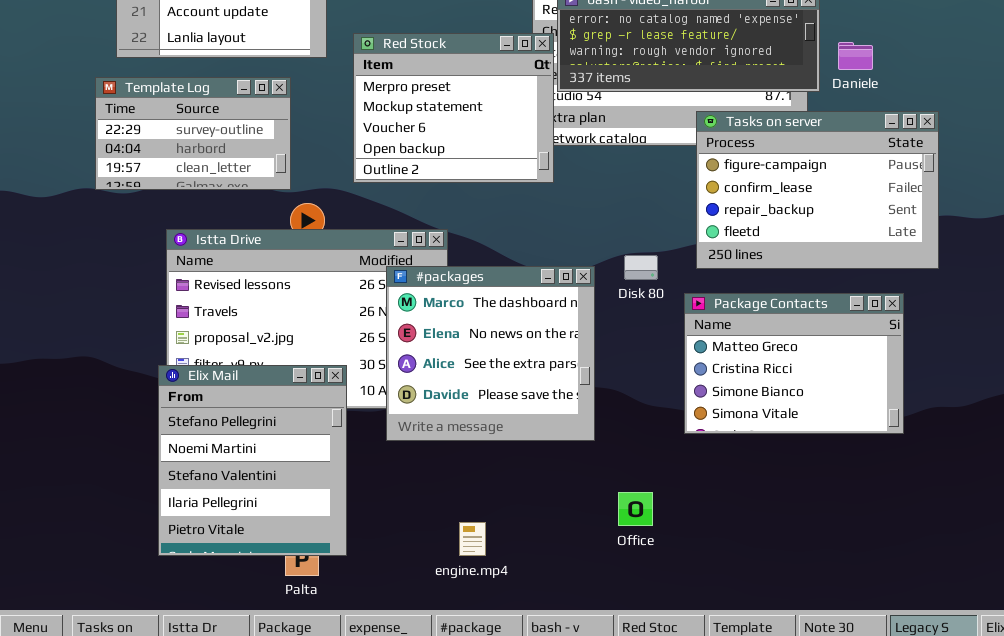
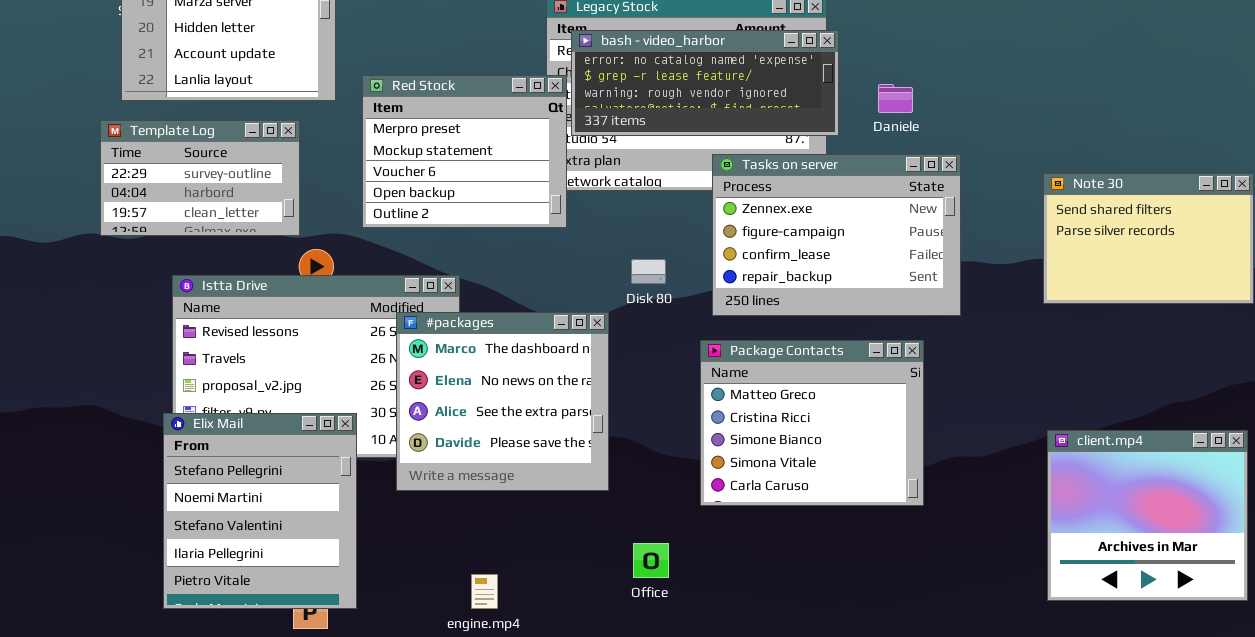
Daniele: [838,42,873,70] -> [878,84,913,113], moved
Tasks on server: [696,111,939,269] -> [712,154,961,316], scrolled up 1 row
Disk 80: [624,255,658,280] -> [631,259,666,284], moved
Package Contacts: [684,293,904,434] -> [700,340,924,506], resized

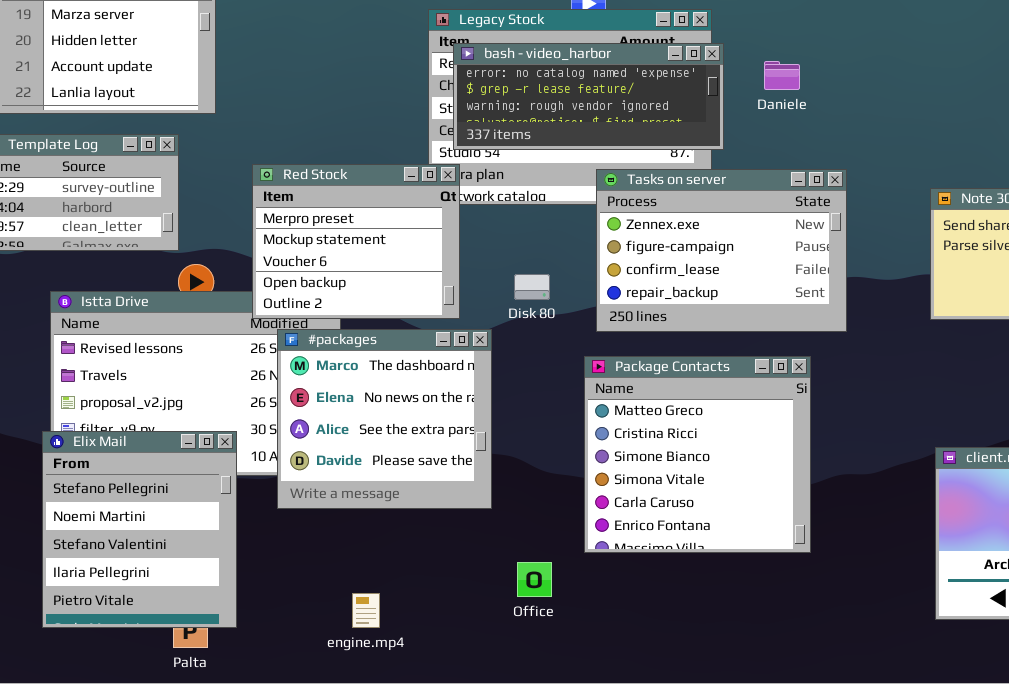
Red Stock: [362,75,567,228] -> [252,164,460,319], moved
Daniele: [878,84,913,113] -> [764,61,800,90], moved
Package Contacts: [700,340,924,506] -> [584,356,811,553], resized

